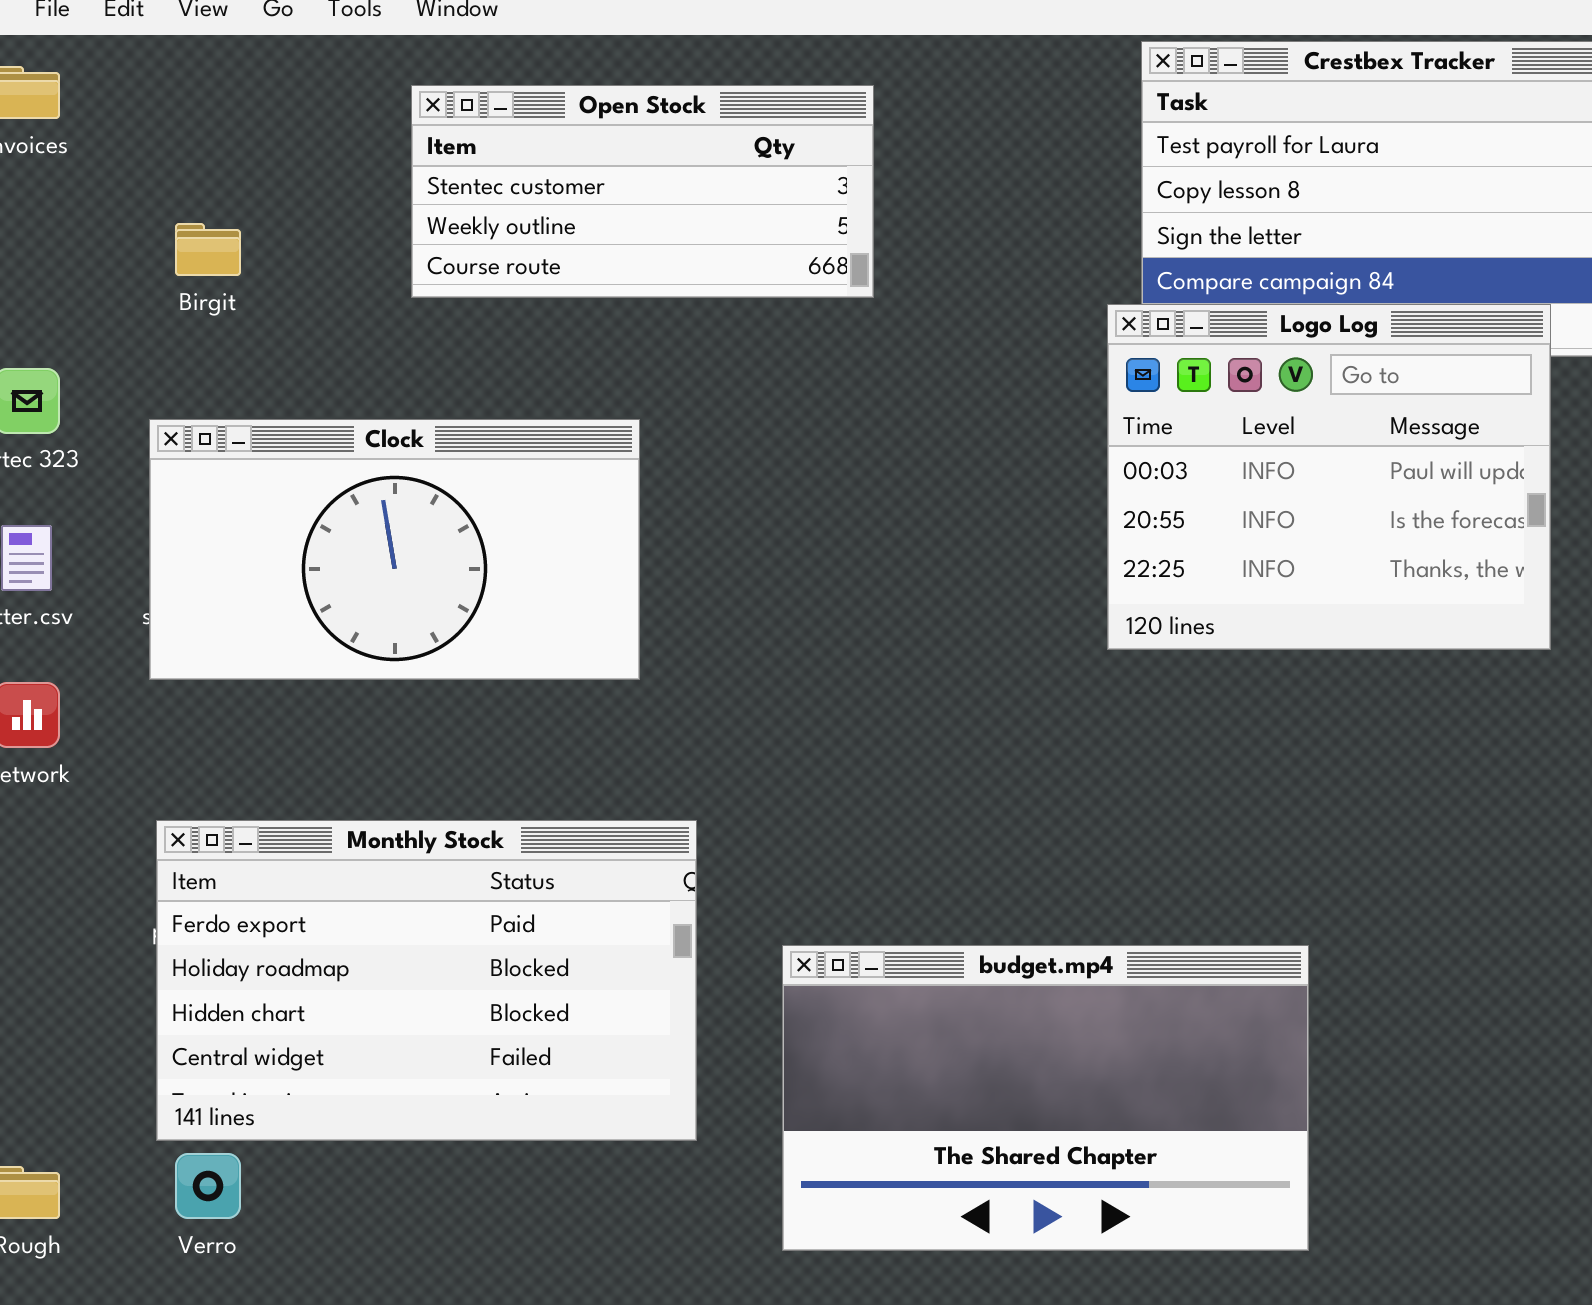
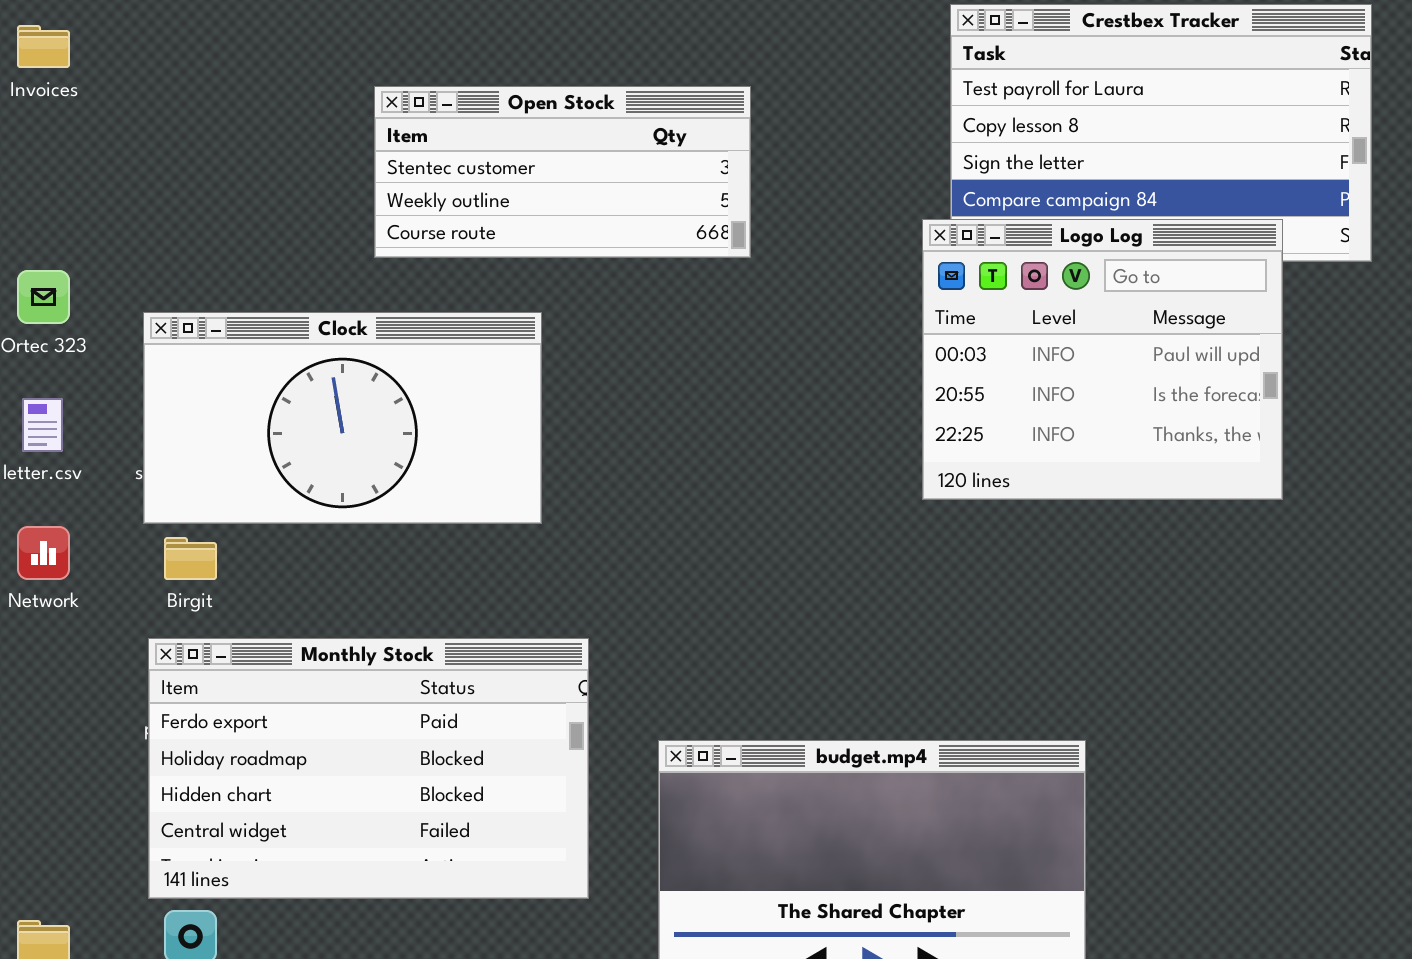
Open Stock: [411,85,874,298] -> [374,86,751,258], moved
Birgit: [175,223,241,276] -> [164,537,217,580], moved

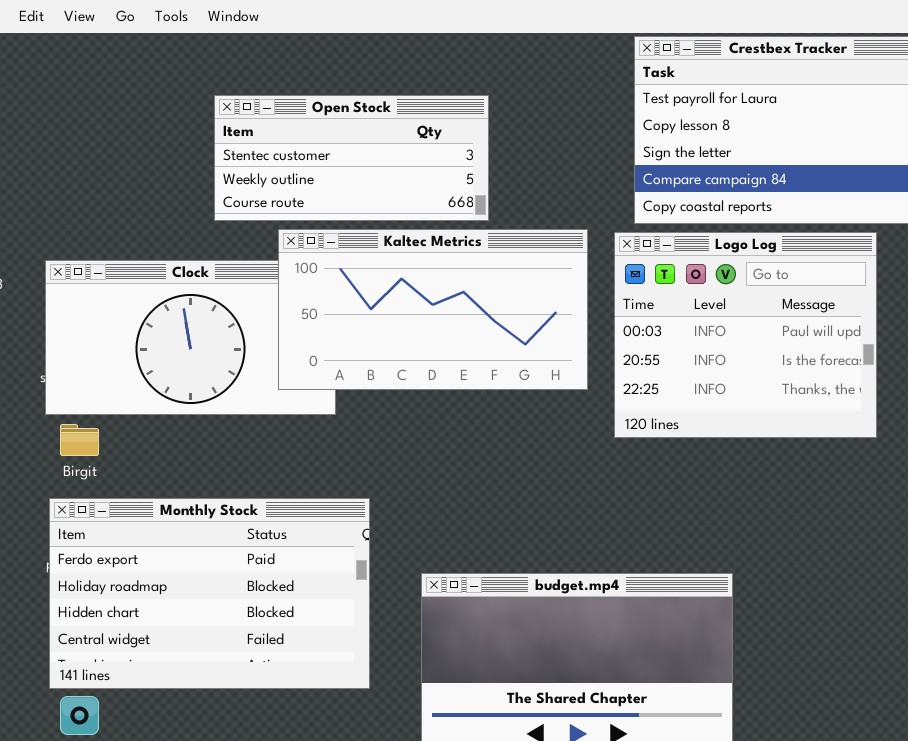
Logo Log: [922,219,1283,500] -> [614,232,877,438], moved
Kaltec Metrics: none -> [278,229,588,390], opened

